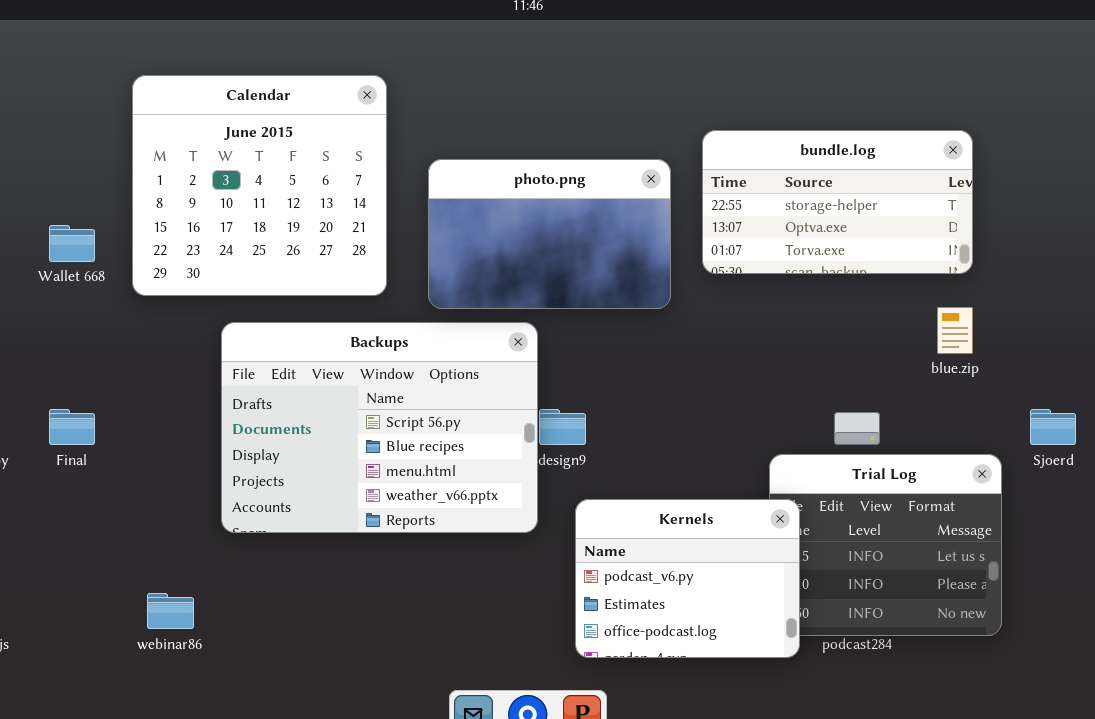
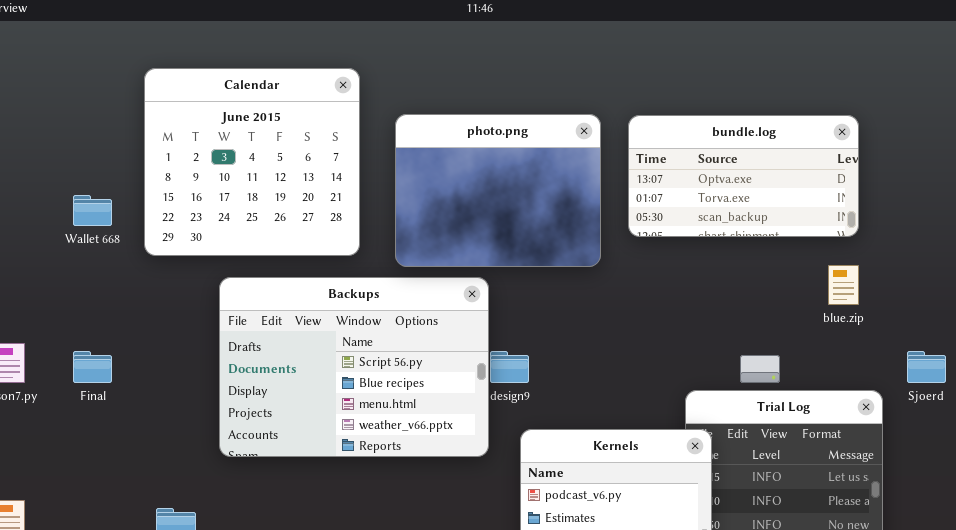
bundle.log: [702,130,973,274] -> [628,115,859,237], scrolled down 1 row
photo.png: [428,159,671,309] -> [395,114,601,267], resized

